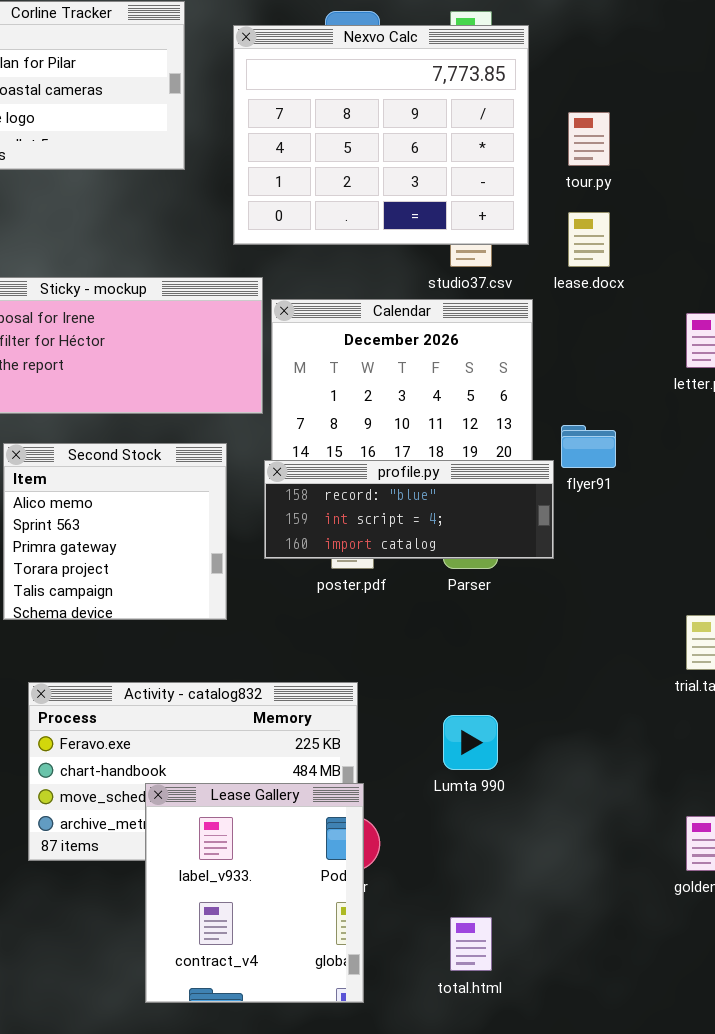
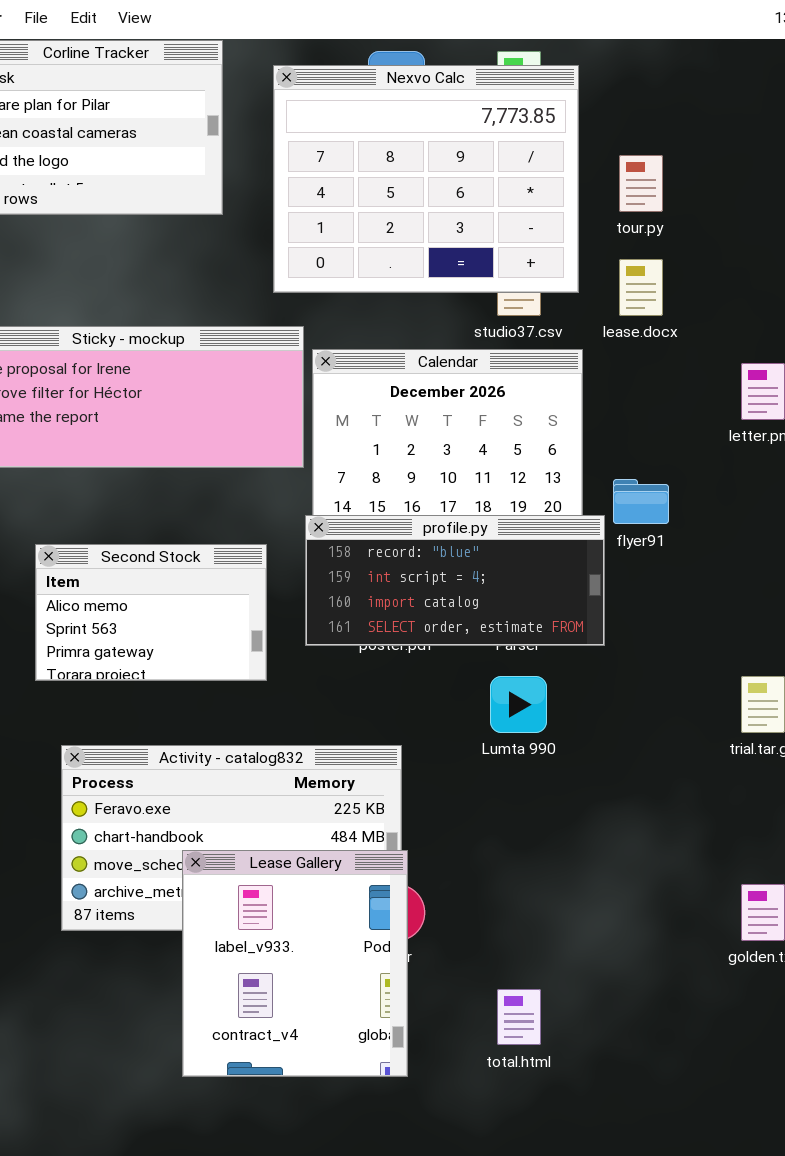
Second Stock: [3,443,227,620] -> [35,544,267,681], resized
profile.py: [264,460,554,559] -> [305,515,605,646], resized
Lumta 990: [443,715,498,770] -> [490,676,547,733], moved

